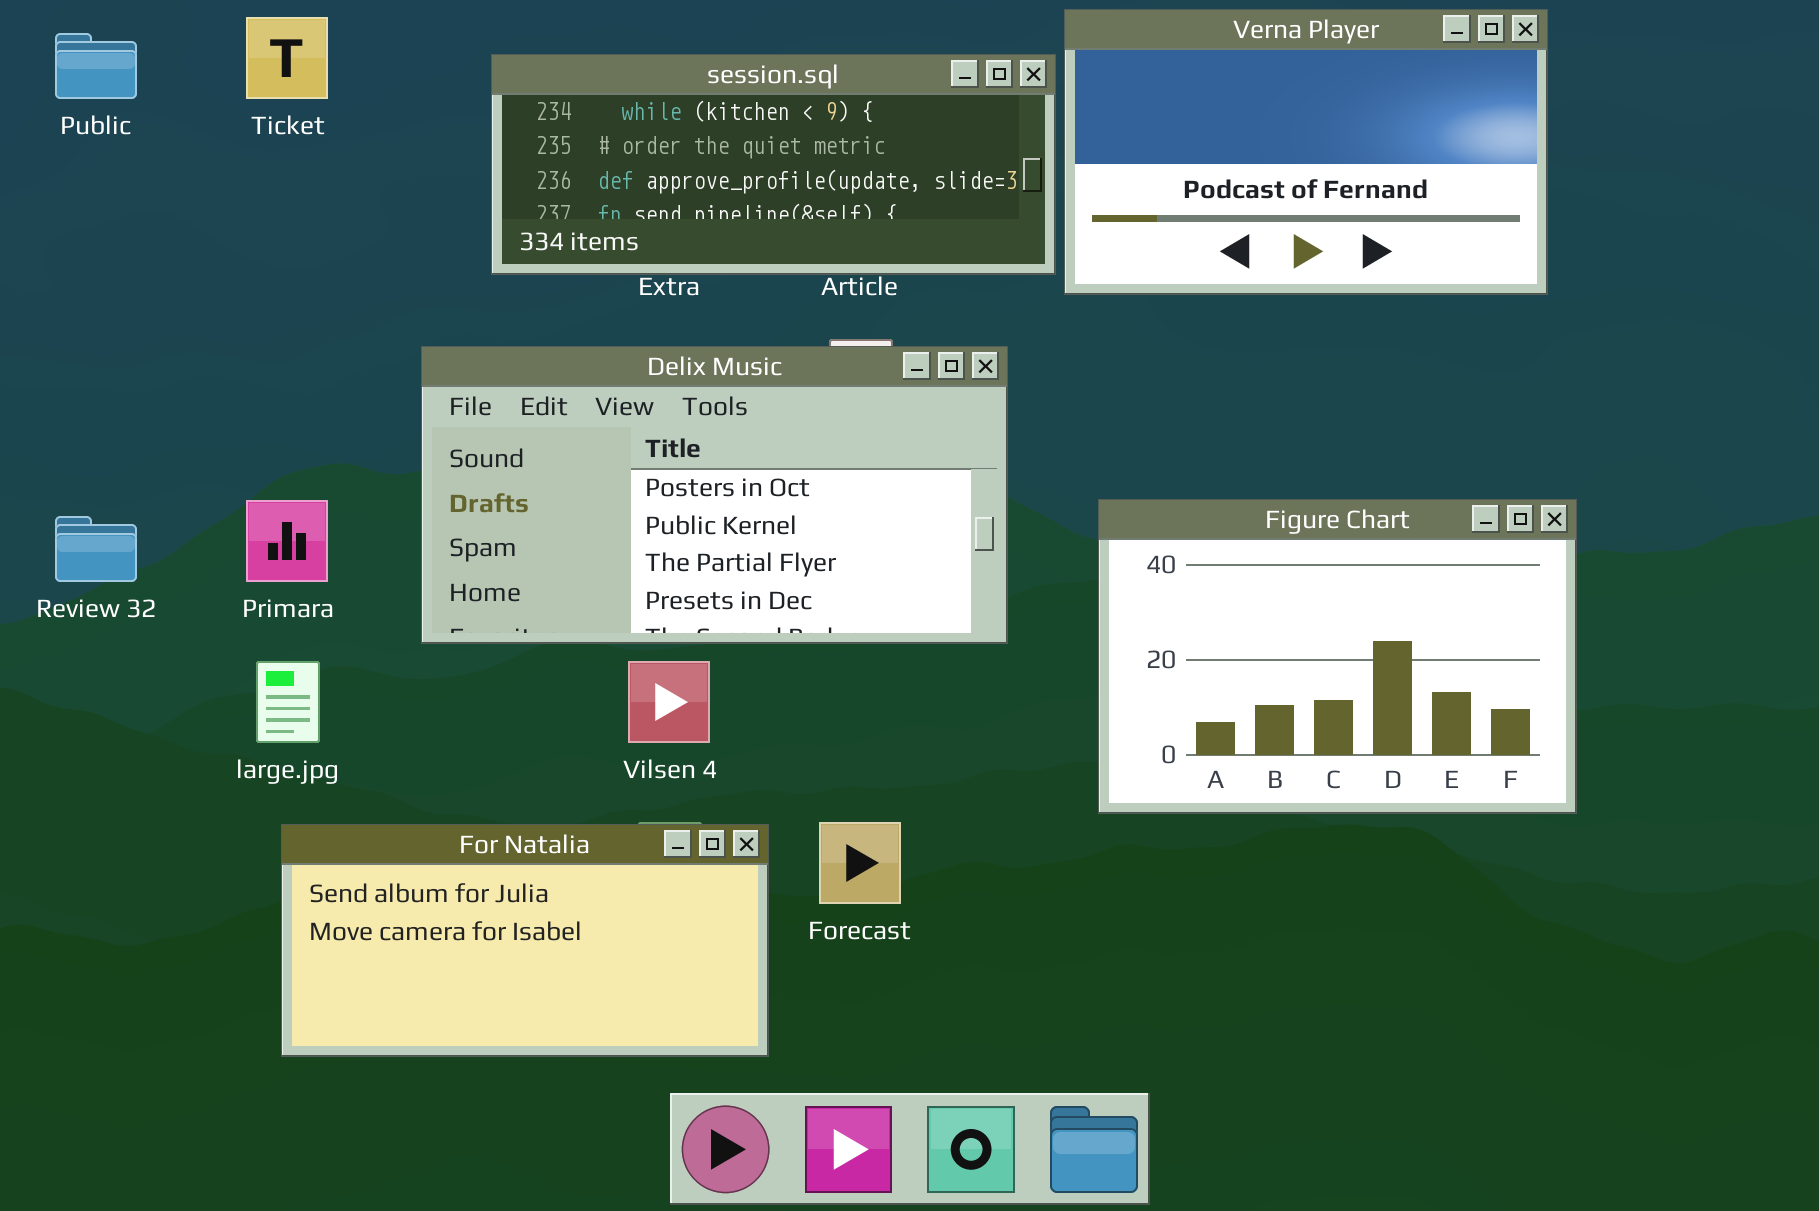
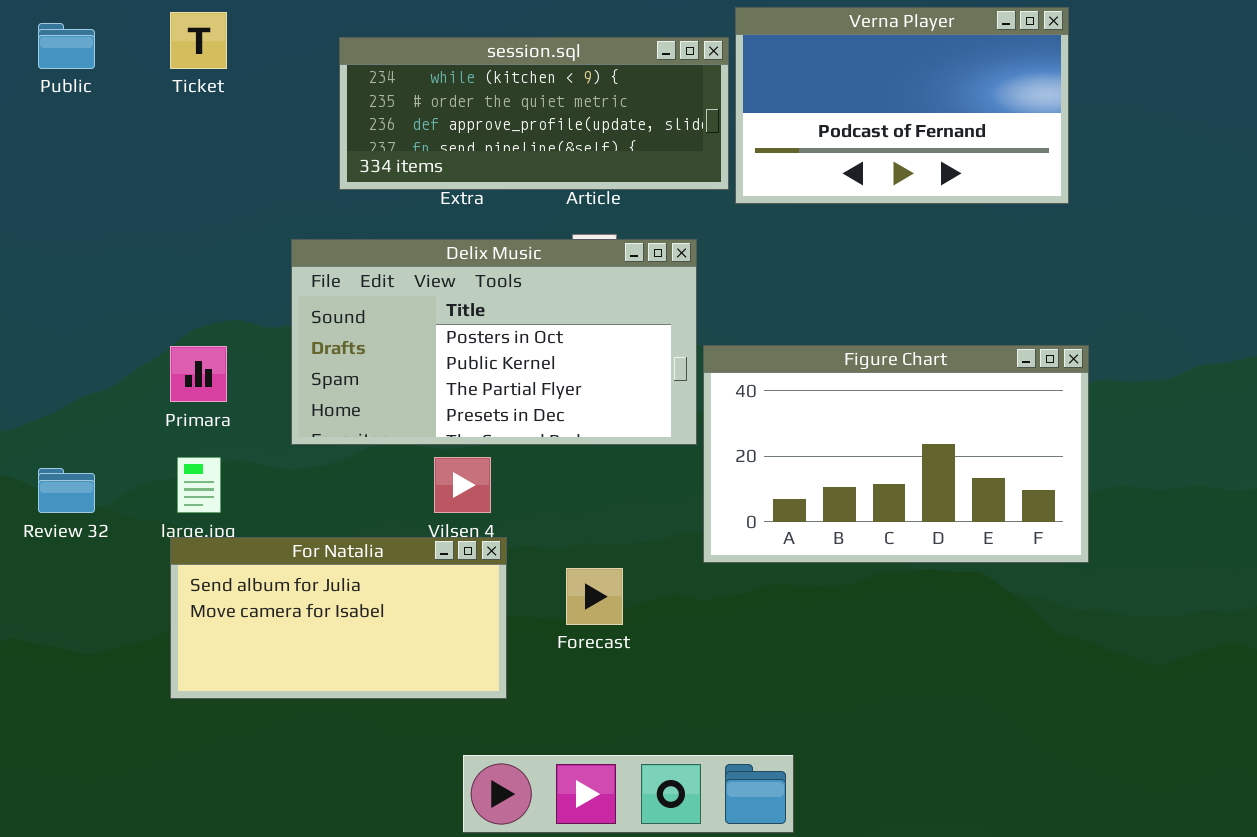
Figure Chart: [1098,499,1577,814] -> [703,345,1089,563], resized
Review 32: [55,516,137,582] -> [38,468,95,513], moved
For Natalia: [281,824,769,1057] -> [170,537,507,699], moved

